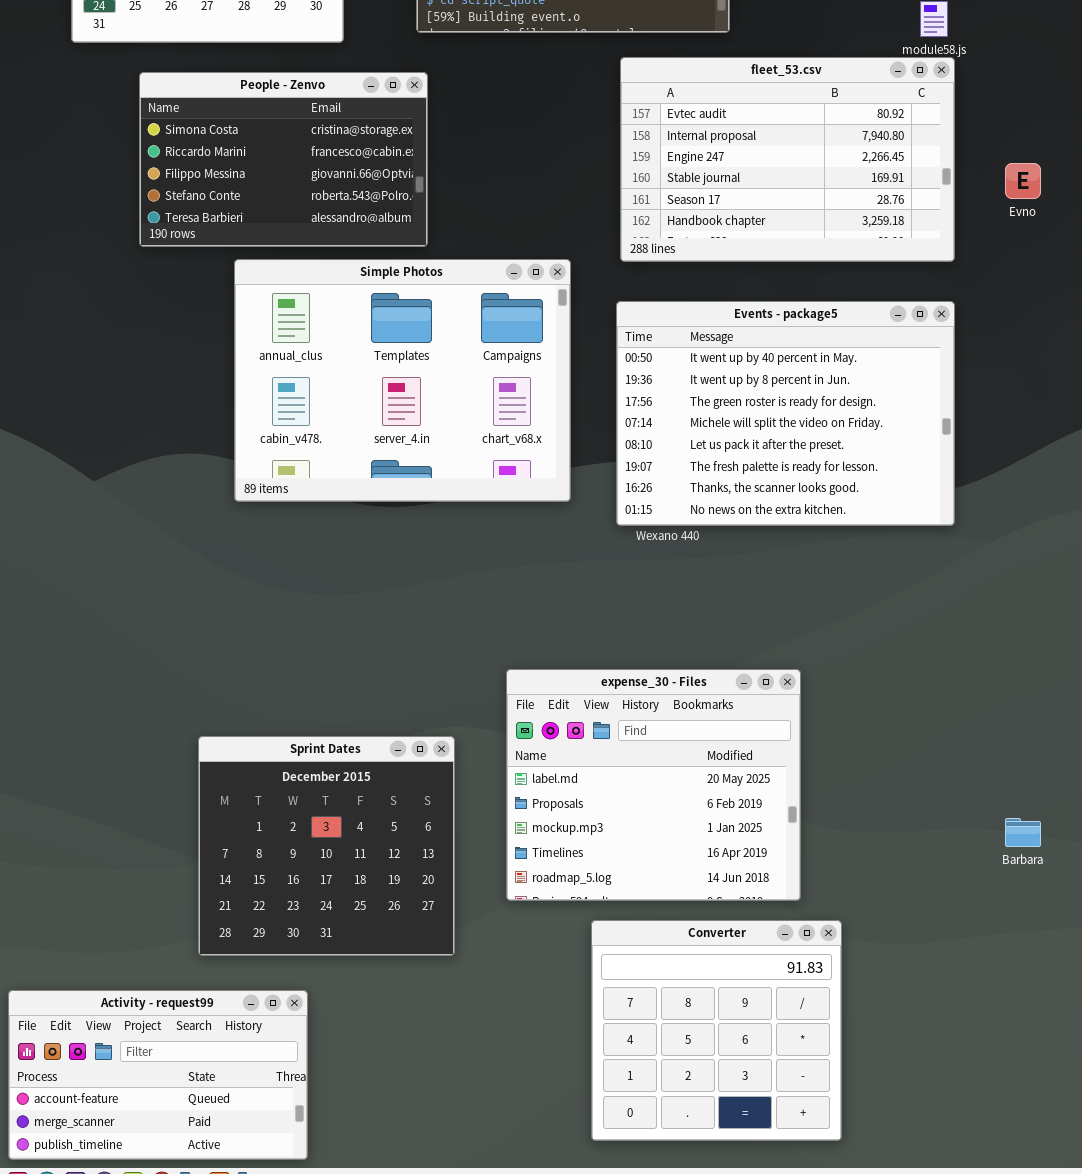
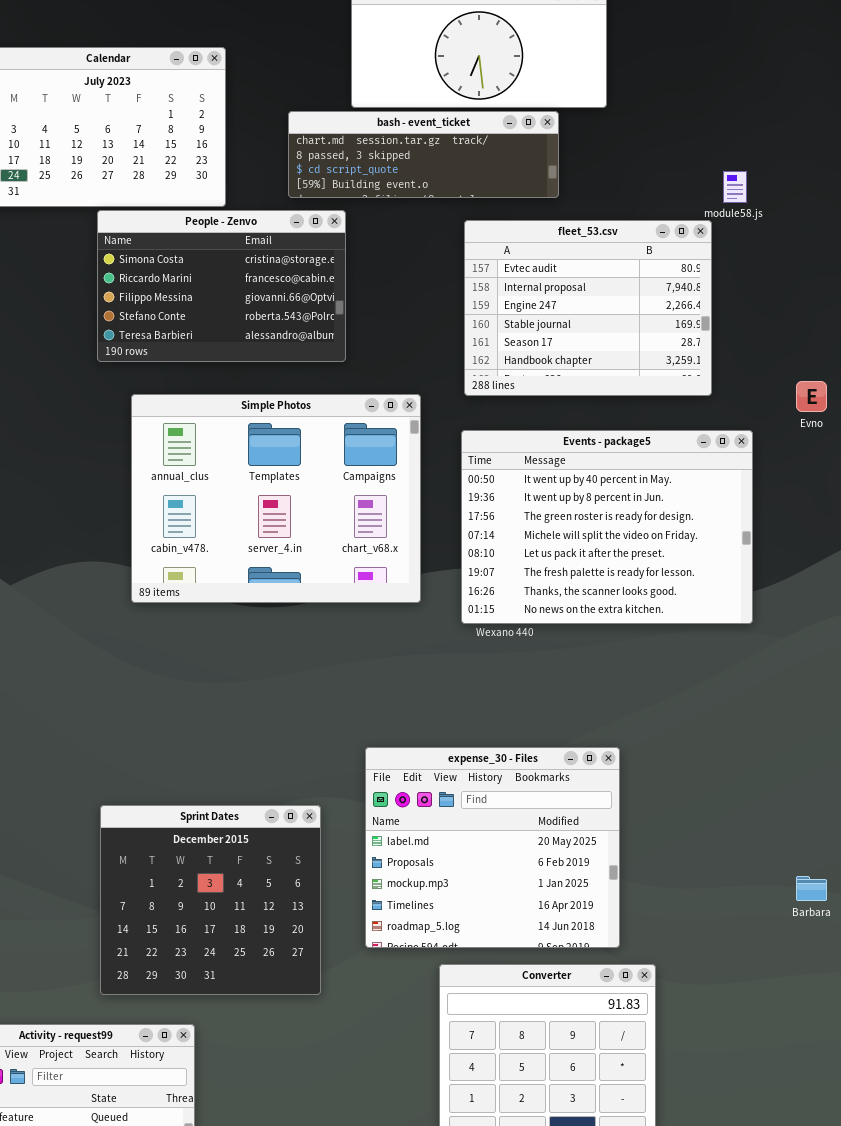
fleet_53.csv: [620,57,955,262] -> [464,220,712,396], resized
People - Zenvo: [139,72,428,247] -> [97,210,346,362], moved
Evno: [1005,163,1041,199] -> [796,381,827,412], moved

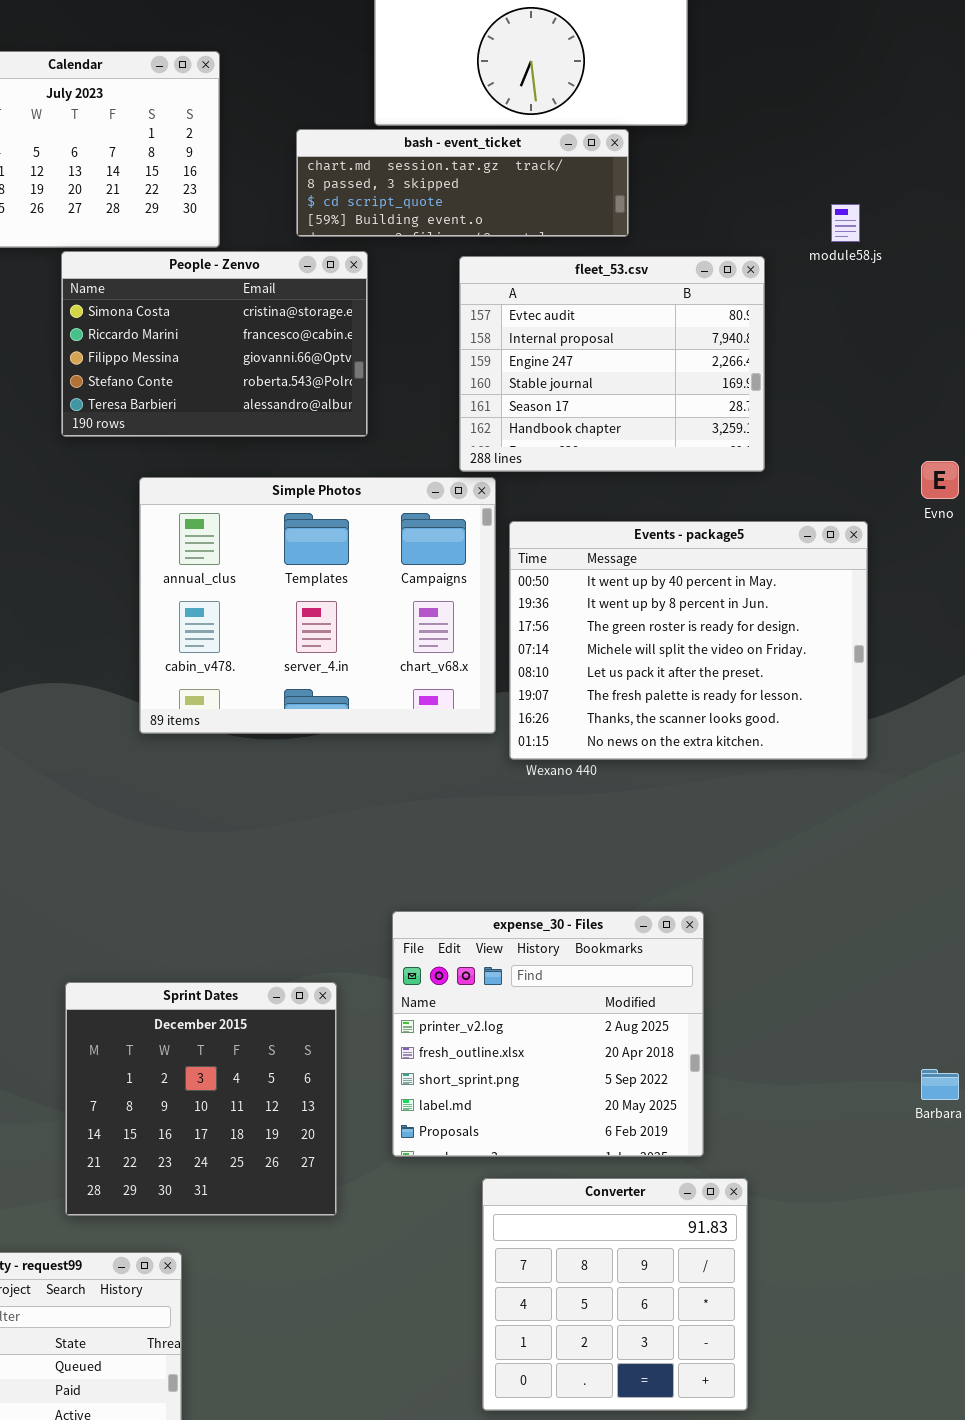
fleet_53.csv: [464,220,712,396] -> [459,256,765,472], moved
Simple Photos: [131,394,421,603] -> [139,477,496,734], moved
expense_30 - Files: [365,747,620,948] -> [392,911,704,1157], scrolled up 3 rows

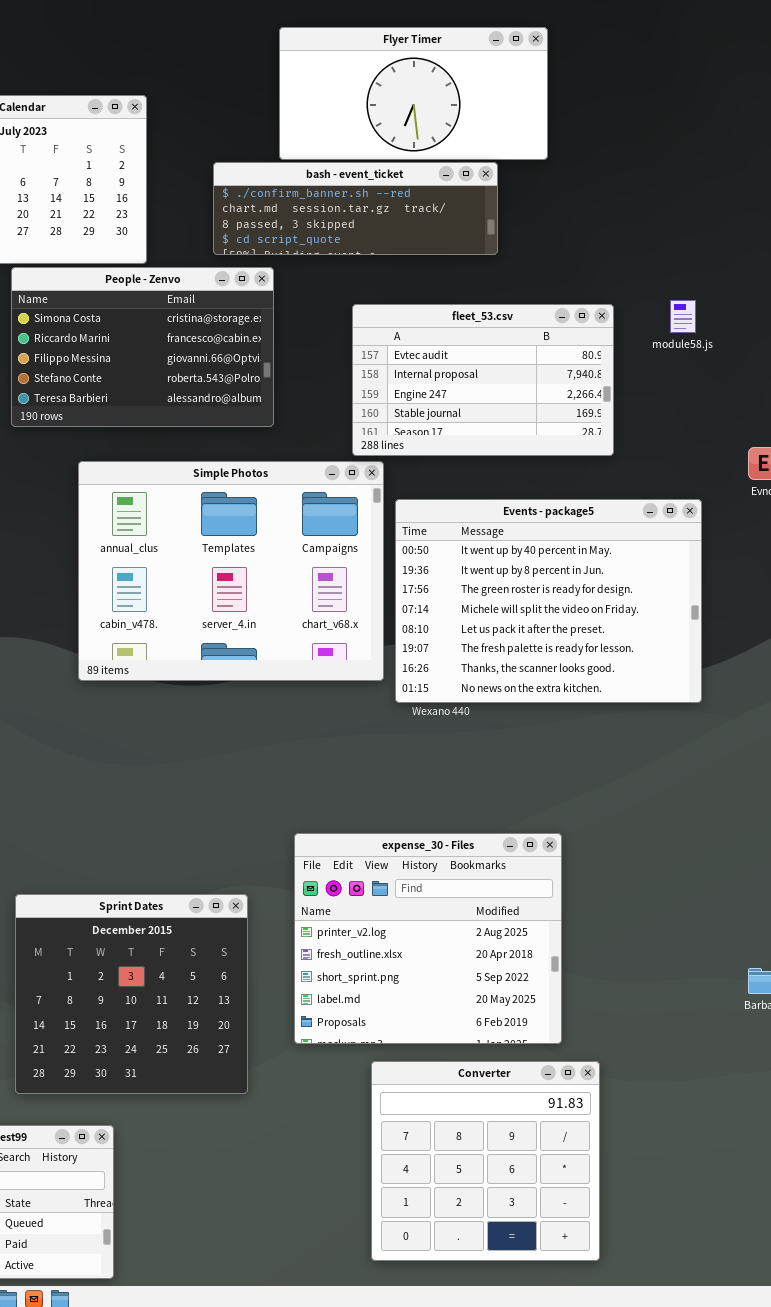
bash - event_ticket: [296,129,629,237] -> [213,162,498,255], scrolled up 1 row
module58.js: [831,204,860,242] -> [670,300,696,333], moved
fleet_53.csv: [459,256,765,472] -> [352,304,614,456], resized

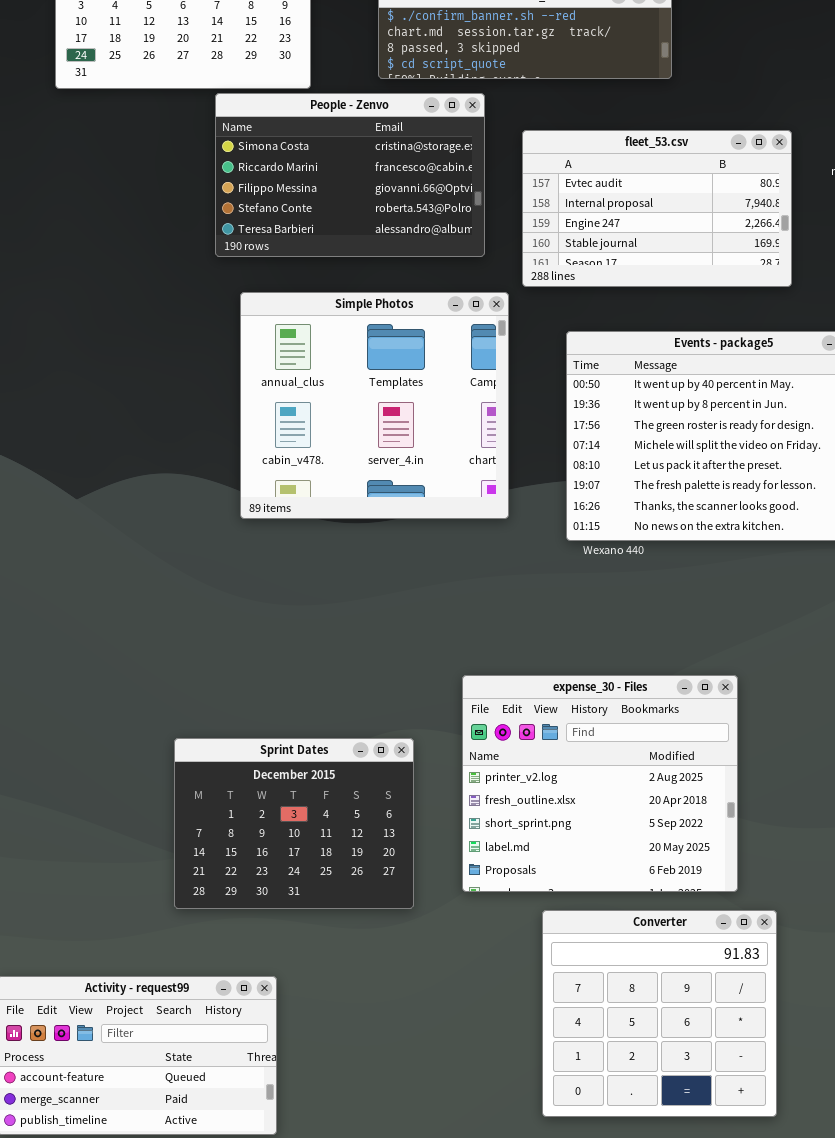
People - Zenvo: [11,267,274,427] -> [215,93,485,257], moved
Simple Photos: [78,461,384,681] -> [240,292,509,519], resized
Sprint Dates: [15,894,248,1094] -> [174,738,414,909], resized

